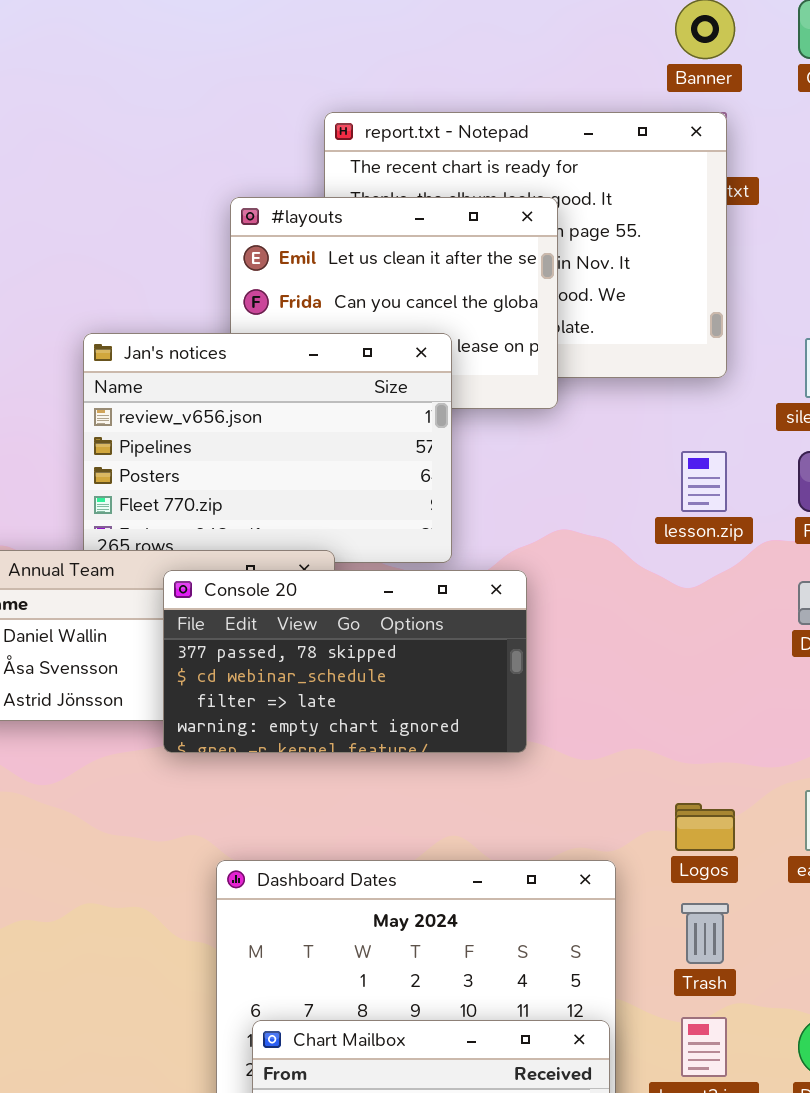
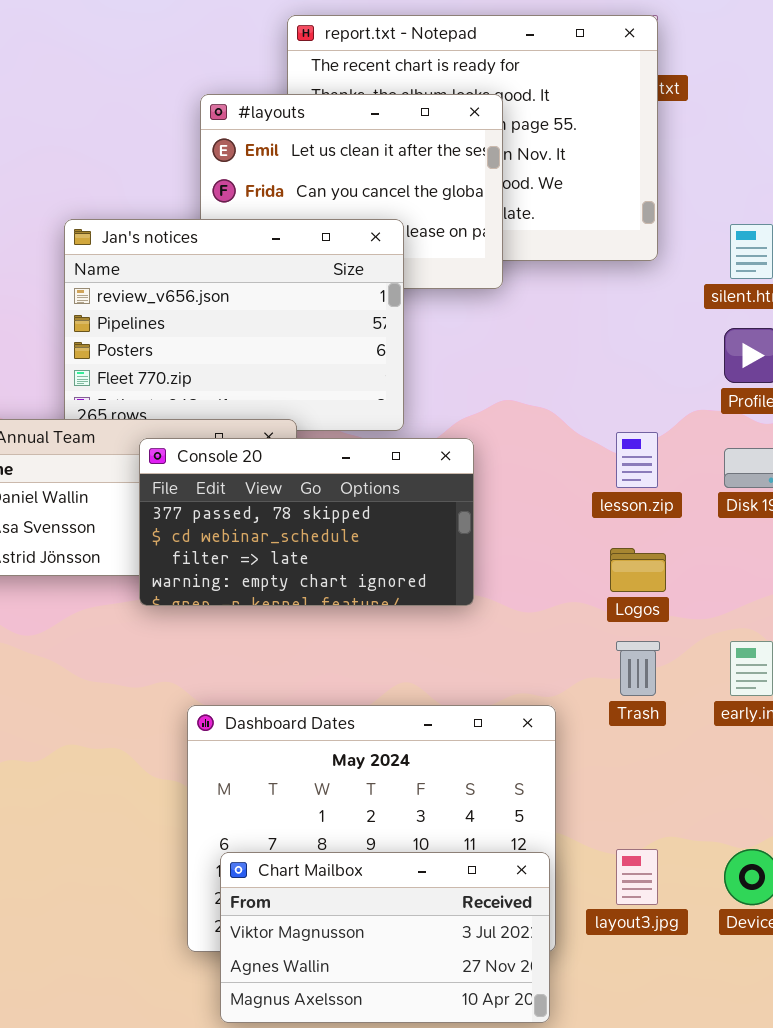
lesson.zip: [681,451,727,512] -> [616,432,658,488], moved
Logos: [675,803,735,851] -> [610,548,666,592], moved
Trash: [681,903,729,964] -> [616,641,660,696], moved

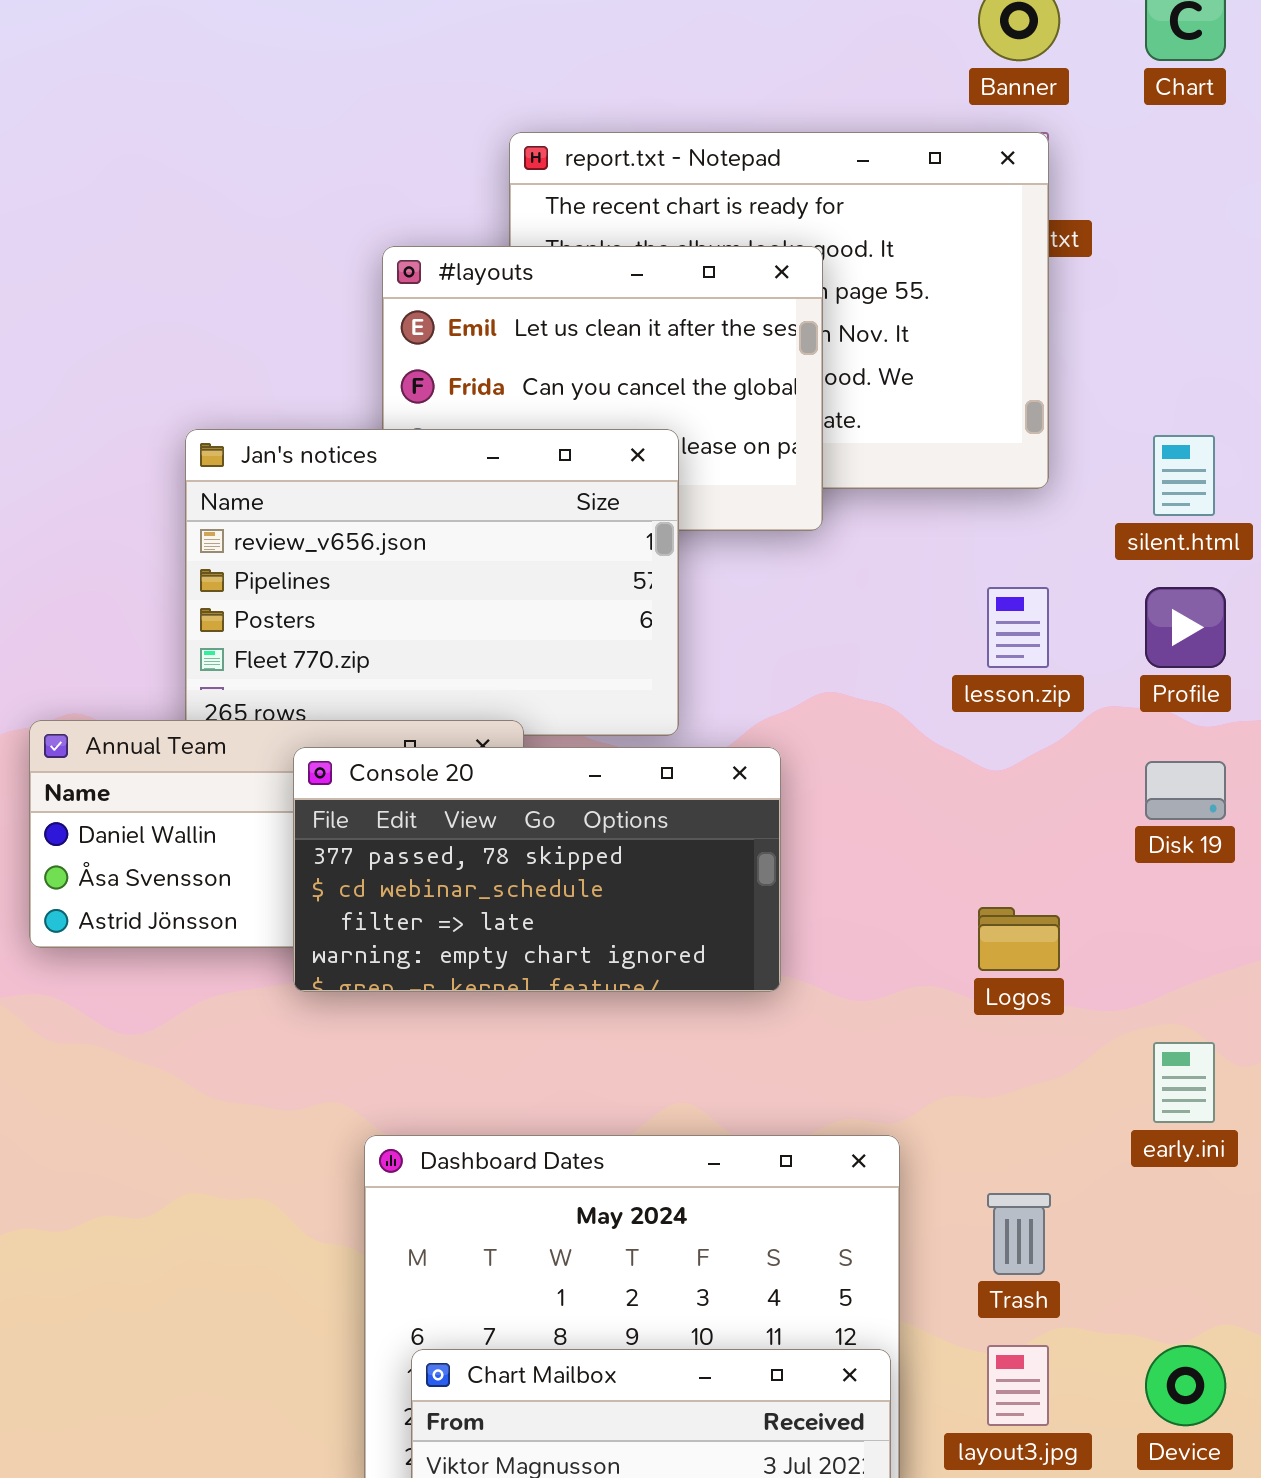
lesson.zip: [616,432,658,488] -> [987,587,1049,668], moved
Trash: [616,641,660,696] -> [987,1193,1051,1275], moved

